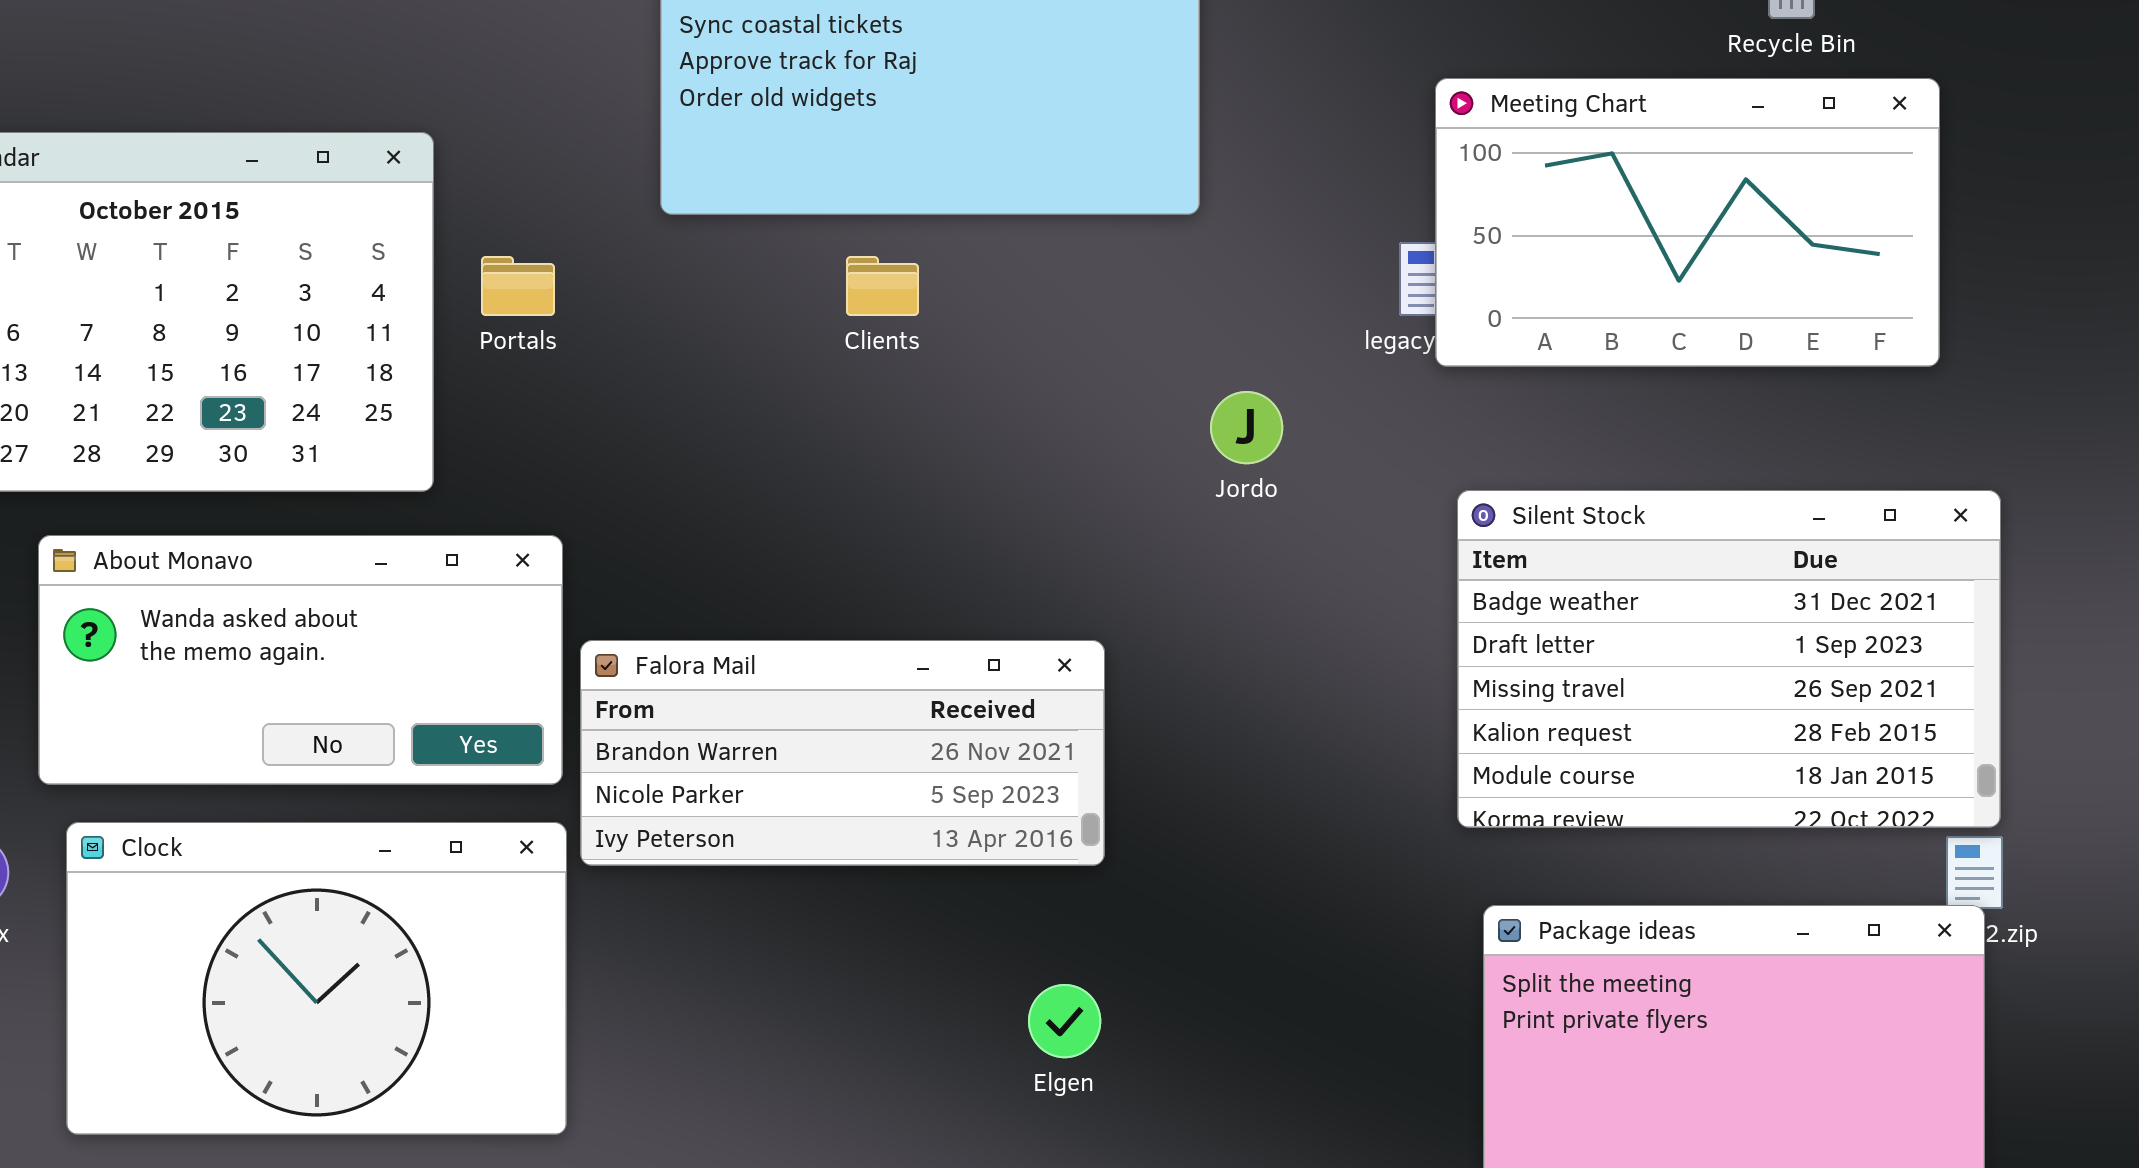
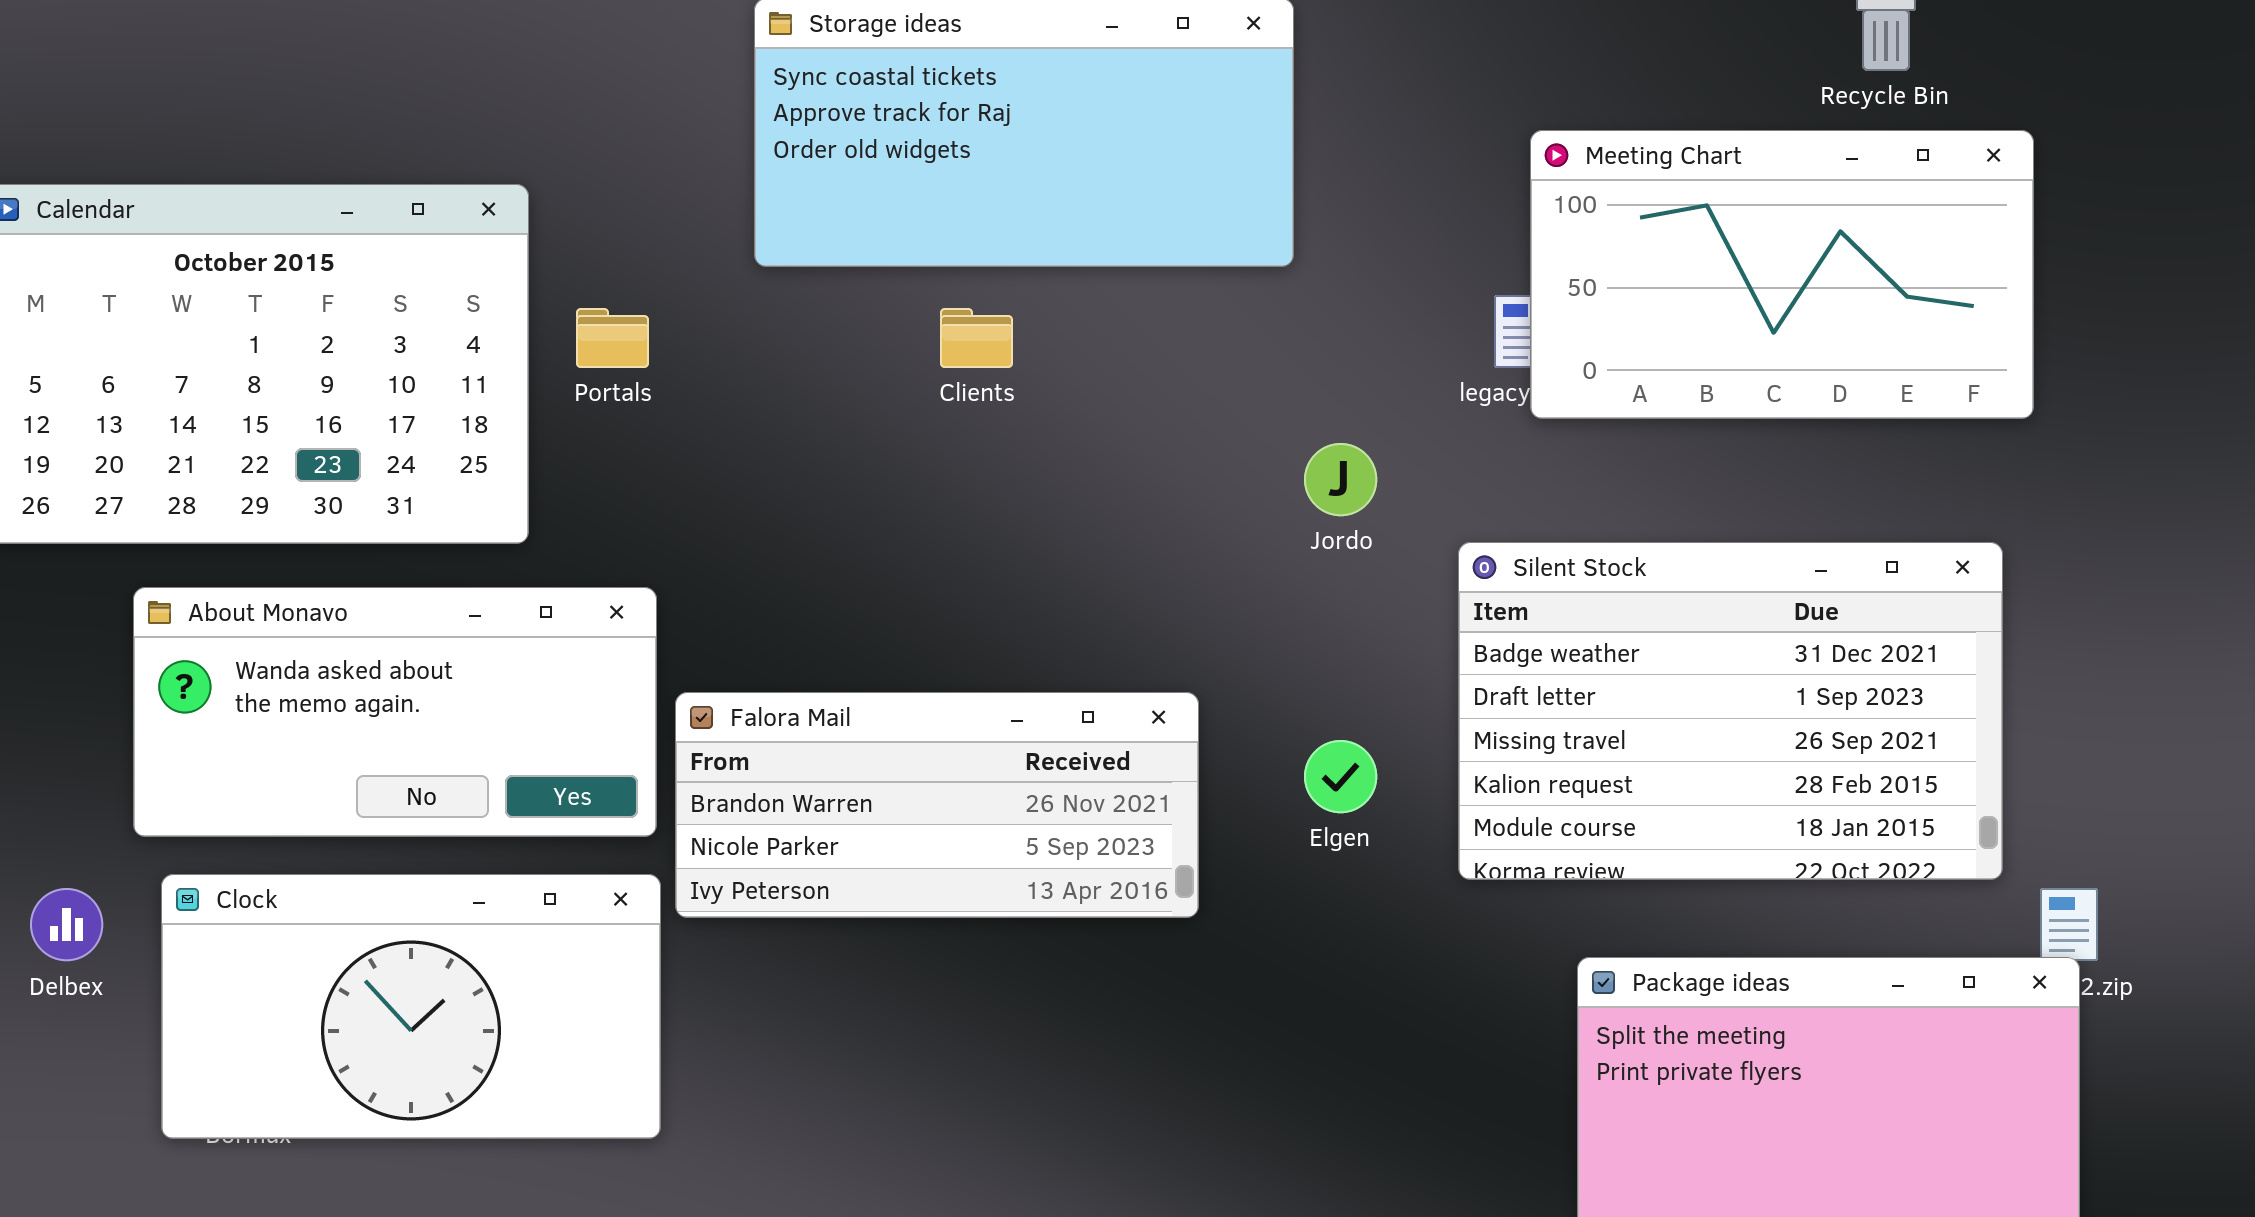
Silent Stock: [1457,490,2001,828] -> [1458,542,2003,880], moved
Clock: [66,822,567,1135] -> [161,874,661,1139], resized
Elgen: [1028,984,1101,1058] -> [1304,740,1377,813], moved

